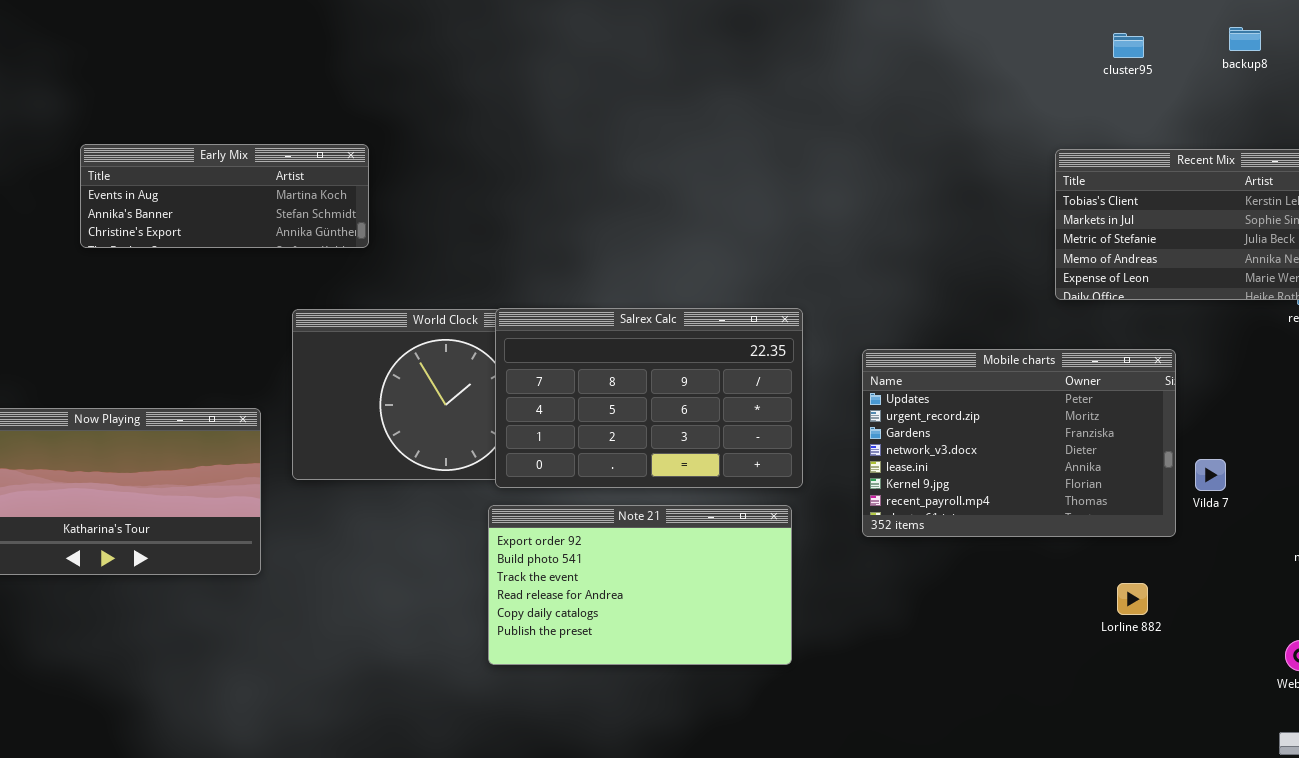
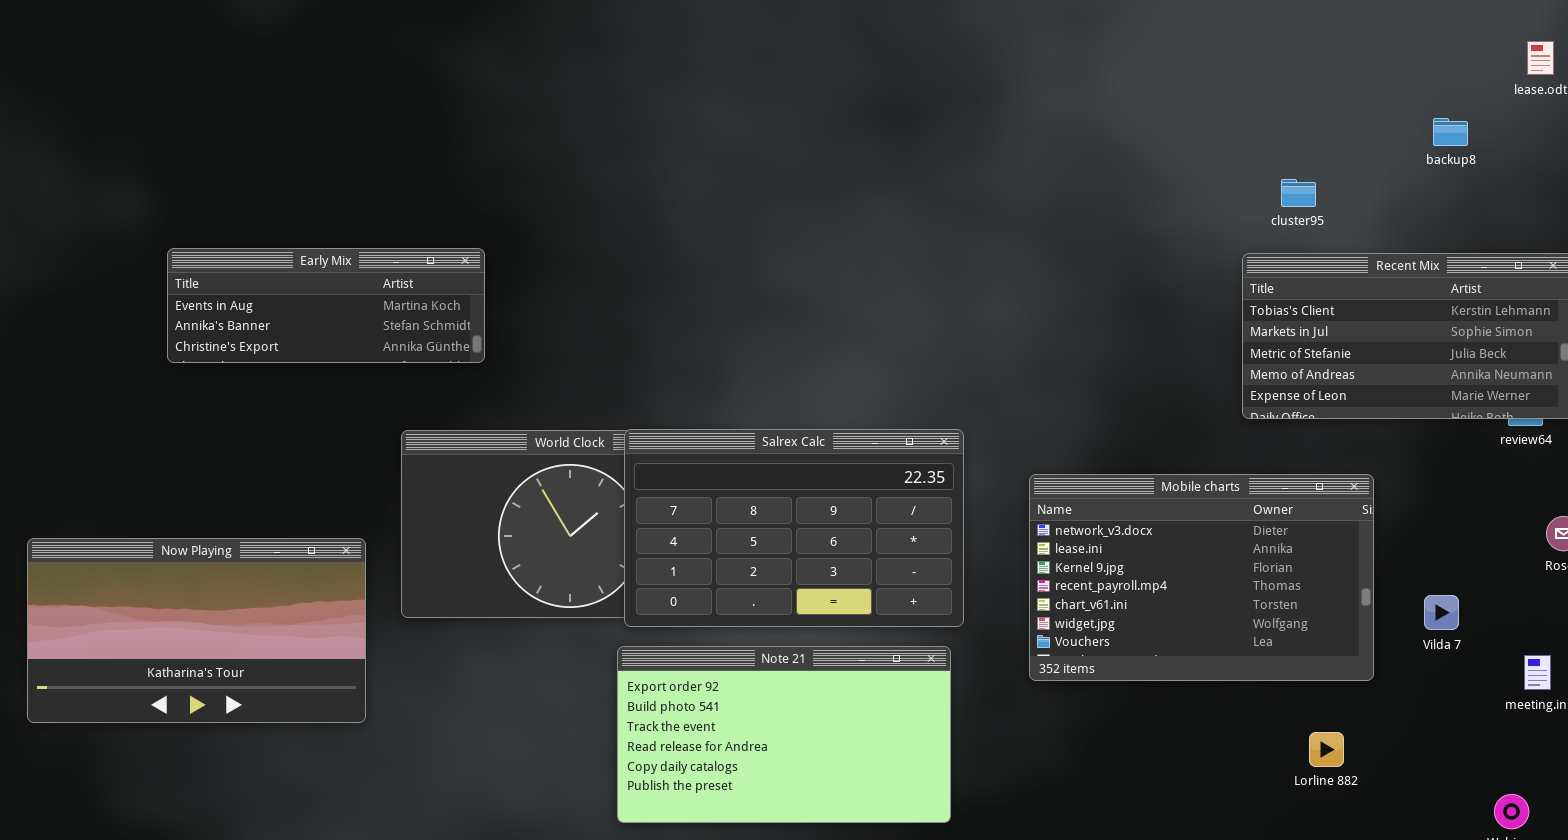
cluster95: [1113,33,1144,58] -> [1281,179,1316,207], moved
Mobile charts: [862,349,1176,537] -> [1029,474,1374,681], scrolled down 3 rows
Vilda 7: [1195,459,1226,491] -> [1424,595,1459,630], moved

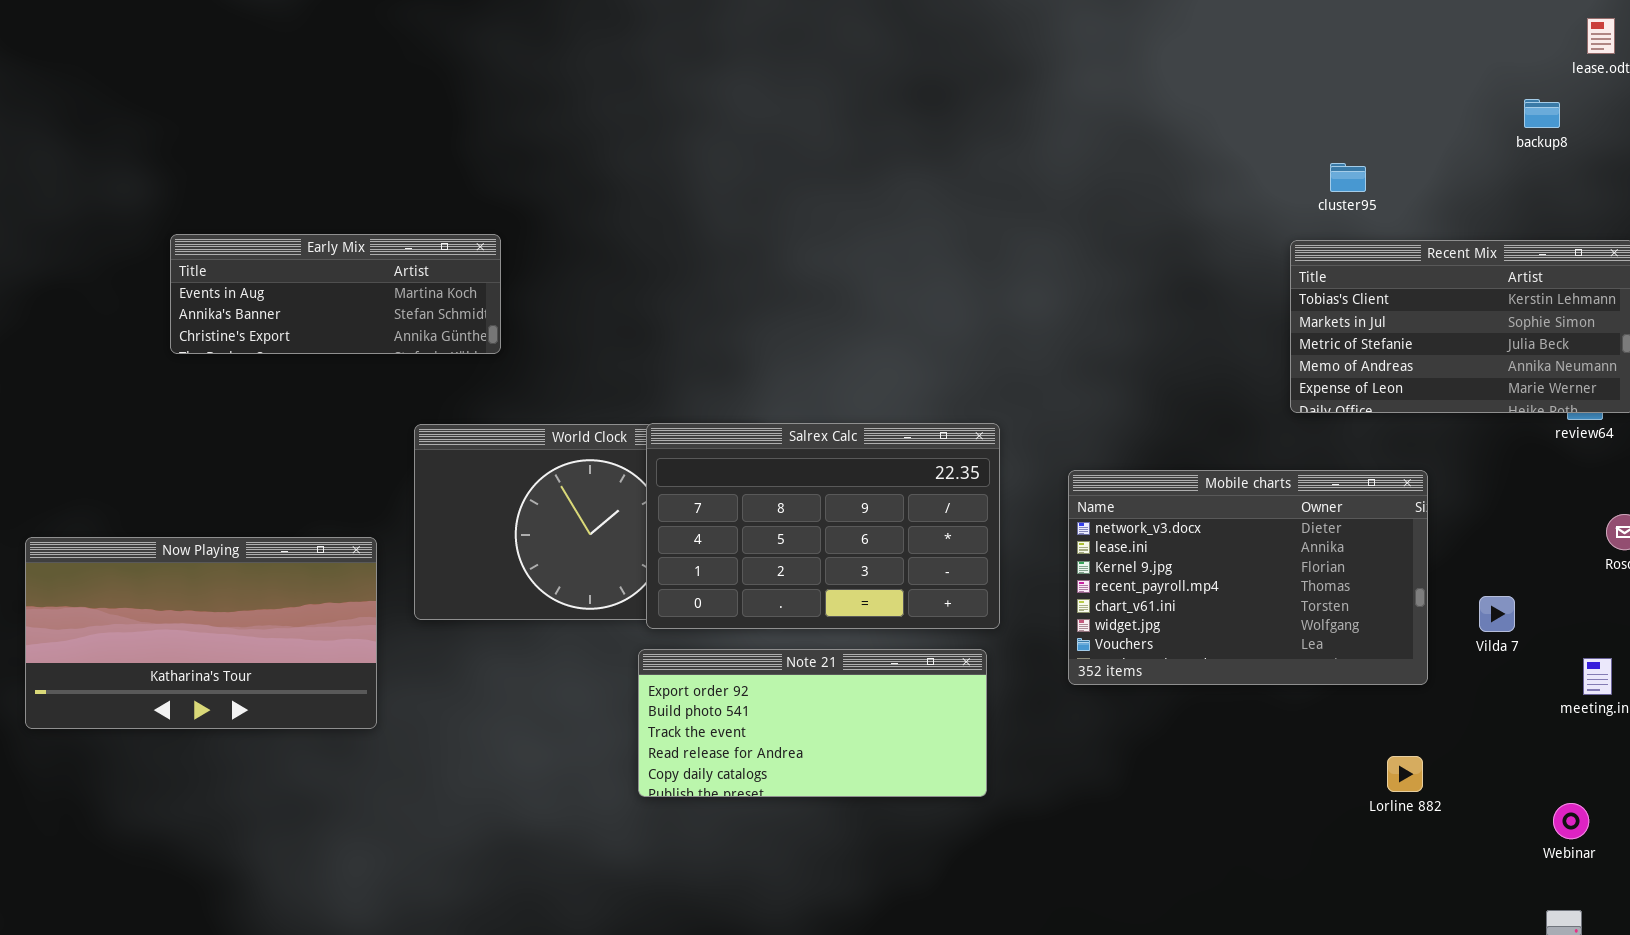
backup8: [1433,118,1468,146] -> [1524,99,1560,128], moved
Note 21: [617,646,951,823] -> [638,649,987,797], resized
Lorline 882: [1309,732,1344,767] -> [1387,756,1423,792], moved

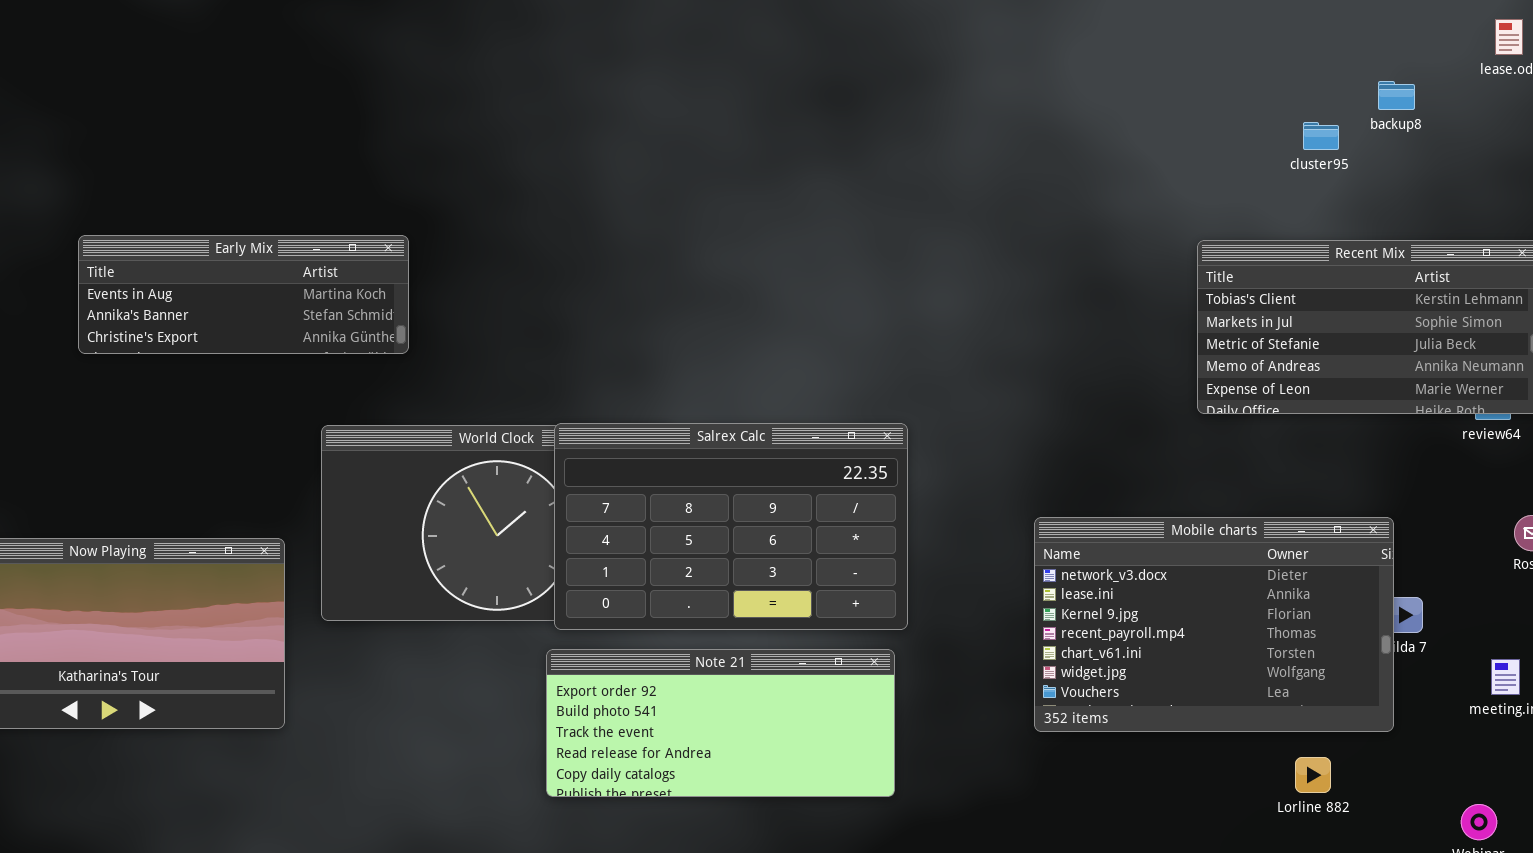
backup8: [1524,99,1560,128] -> [1378,81,1415,110], moved
cluster95: [1330,163,1366,192] -> [1303,122,1339,150], moved
Mobile charts: [1068,470,1428,685] -> [1034,517,1394,732], moved

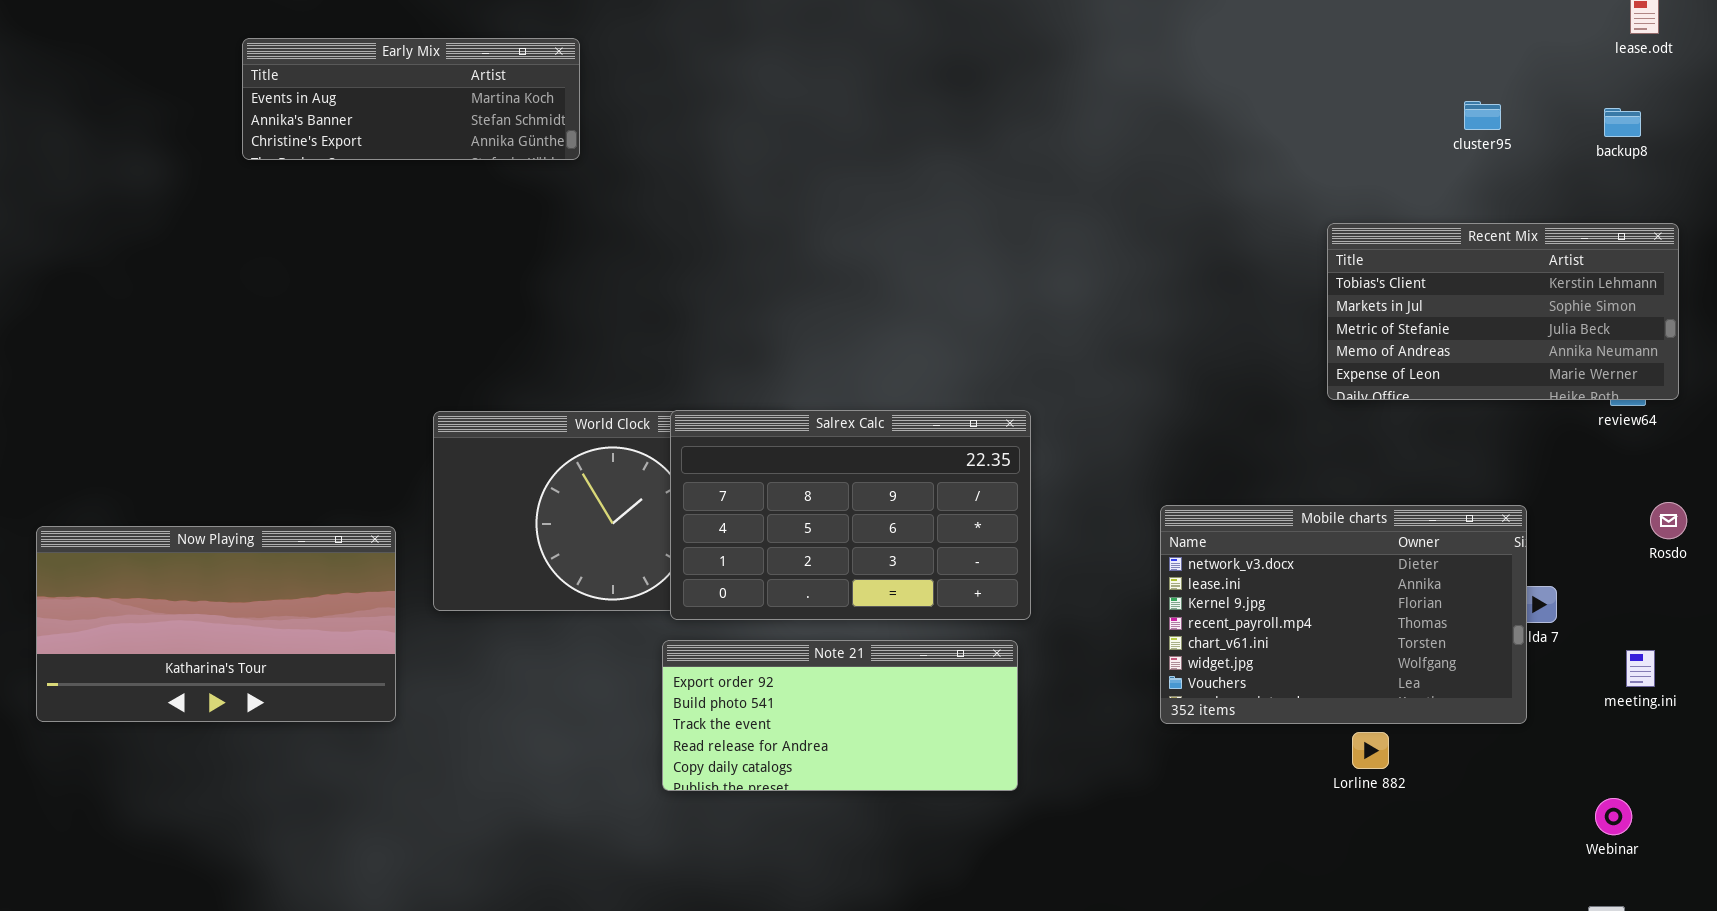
backup8: [1378,81,1415,110] -> [1604,108,1641,137], moved
cluster95: [1303,122,1339,150] -> [1464,101,1501,130], moved
Early Mix: [78,235,409,354] -> [242,38,580,160], moved
Lorline 882: [1295,757,1331,793] -> [1352,732,1389,769], moved

